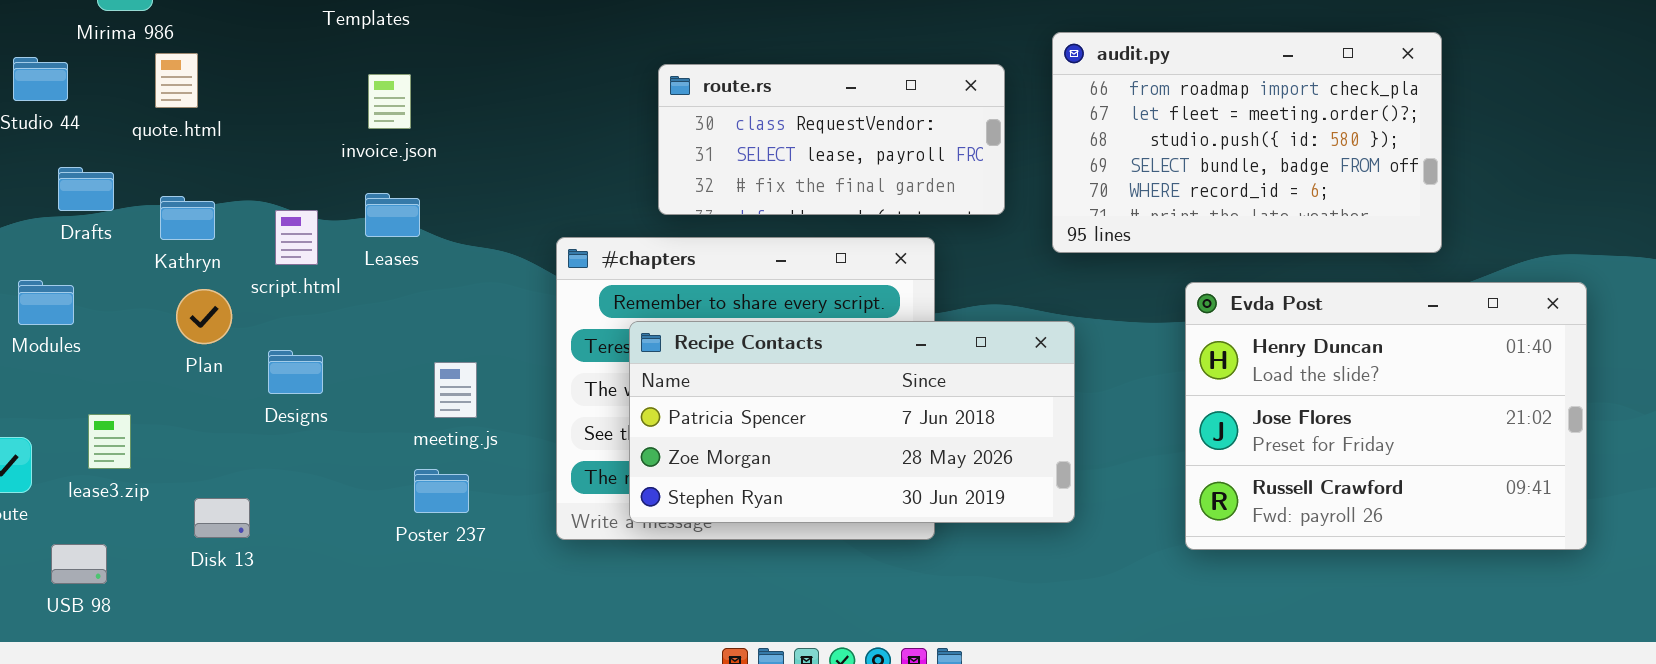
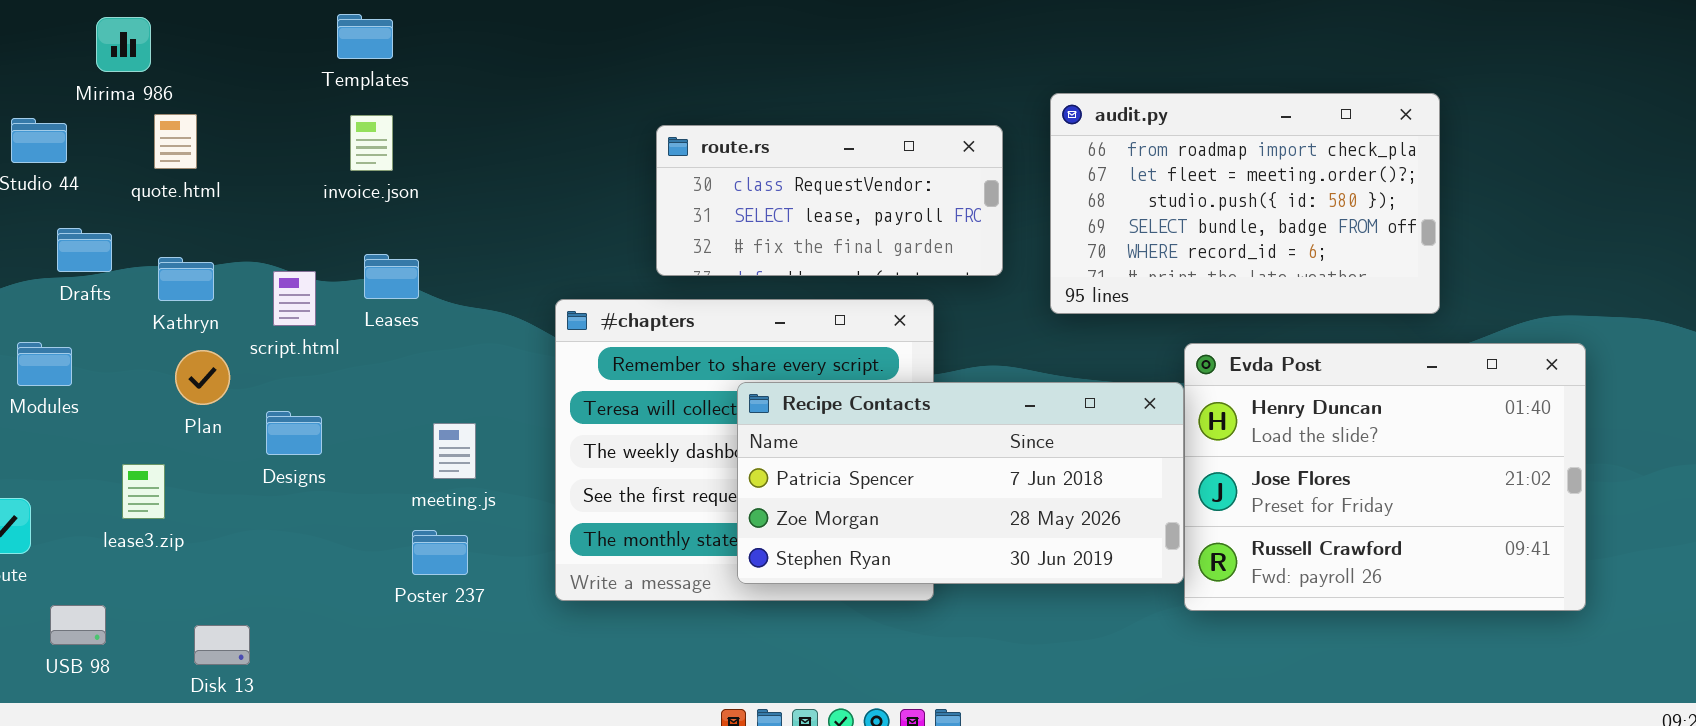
invoice.json: [368,74,411,129] -> [350,115,393,171], moved
Recipe Contacts: [629,321,1075,523] -> [737,382,1184,584], moved
lease3.zip: [88,414,131,469] -> [122,464,165,519], moved
Disk 13: [194,498,250,538] -> [194,625,250,665], moved

